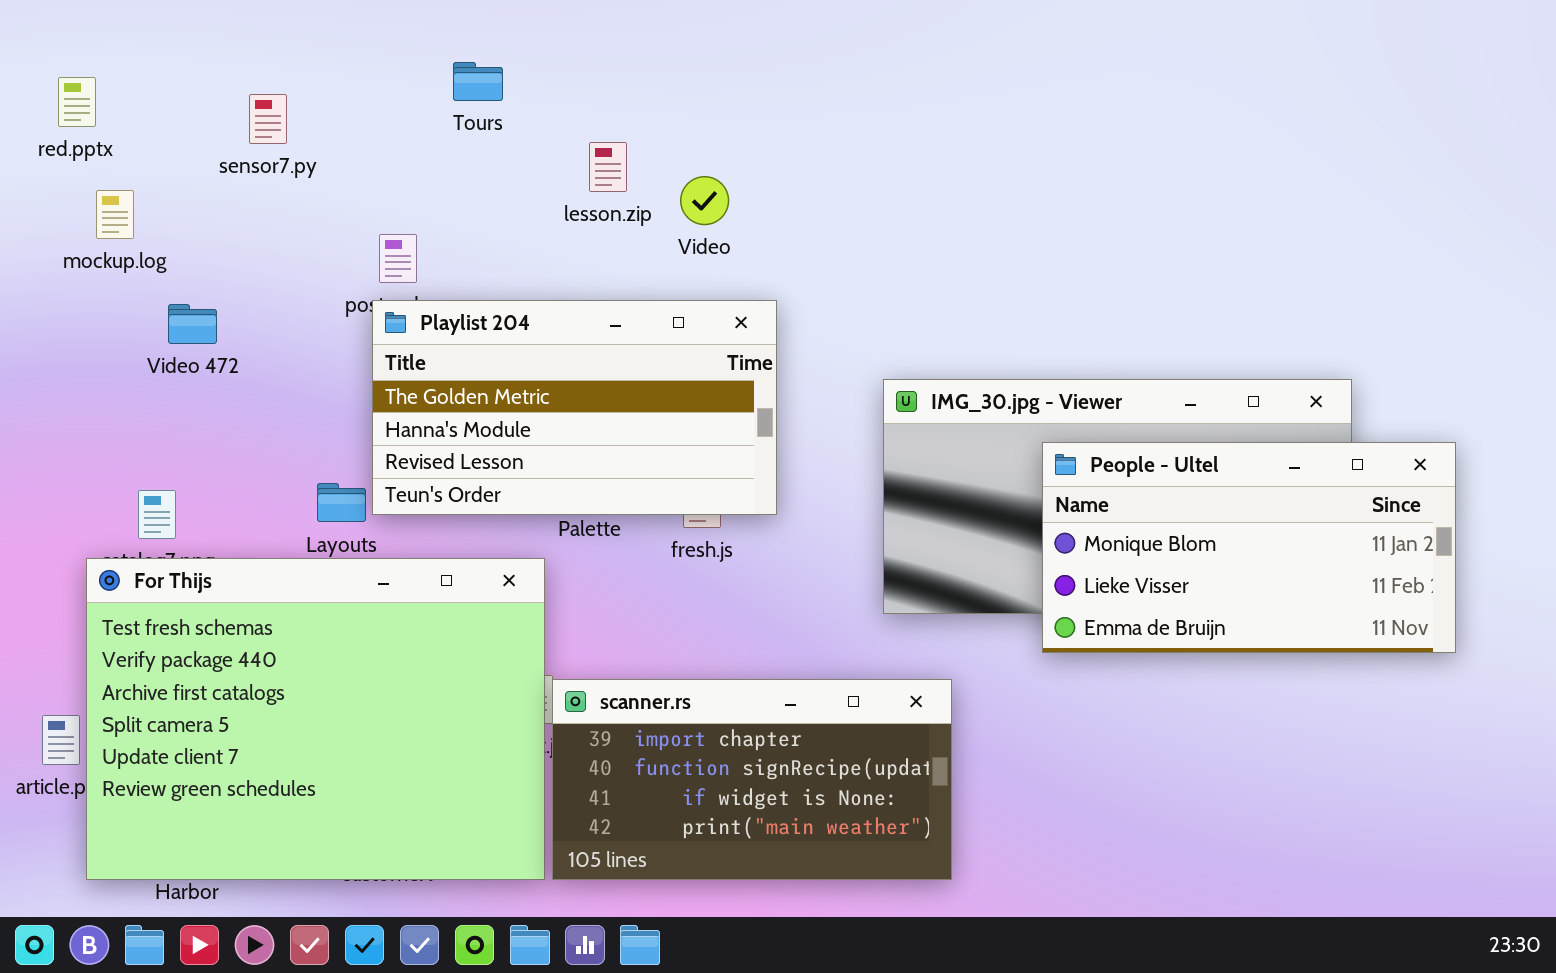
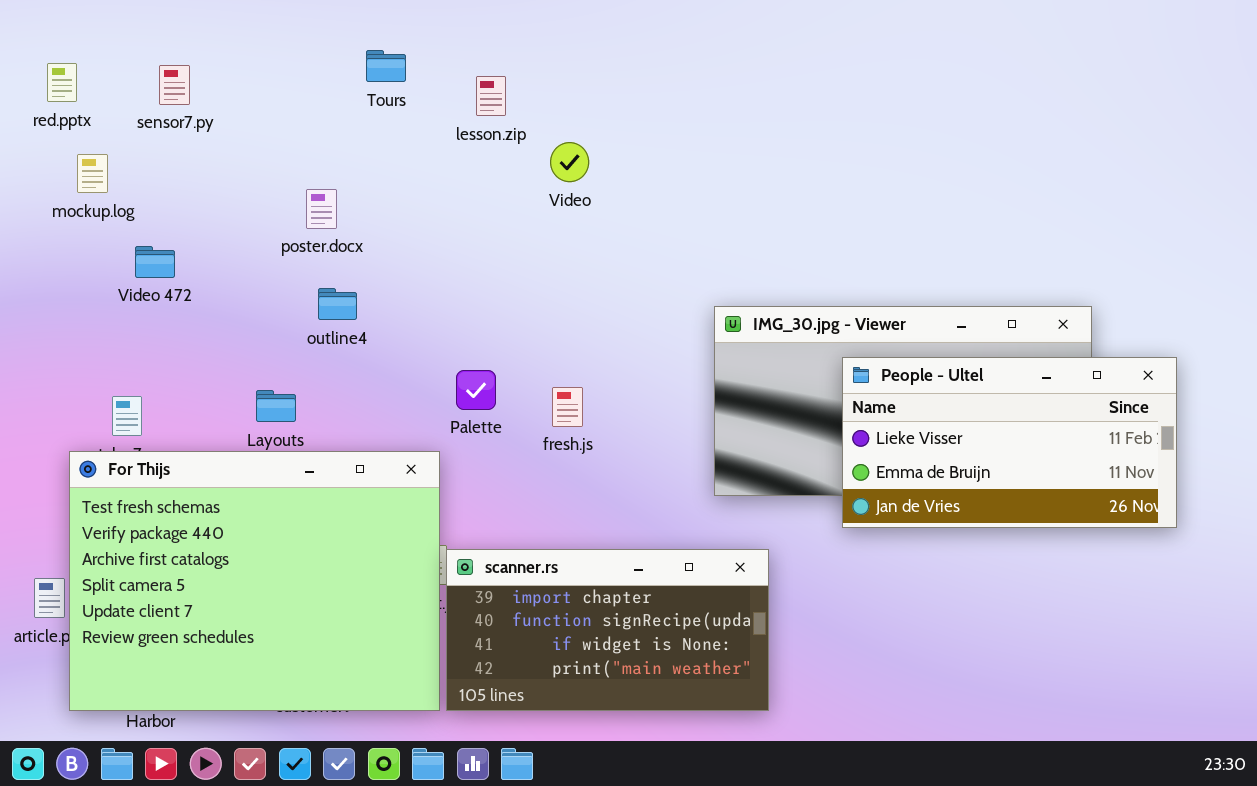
sensor7.py: [249,94,287,144] -> [159,65,190,105], moved
lesson.zip: [589,142,627,192] -> [476,76,506,116], moved
Playlist 204: [372,300,777,515] -> none, closed
People - Ultel: [1042,442,1456,653] -> [842,357,1177,528], scrolled down 1 row

